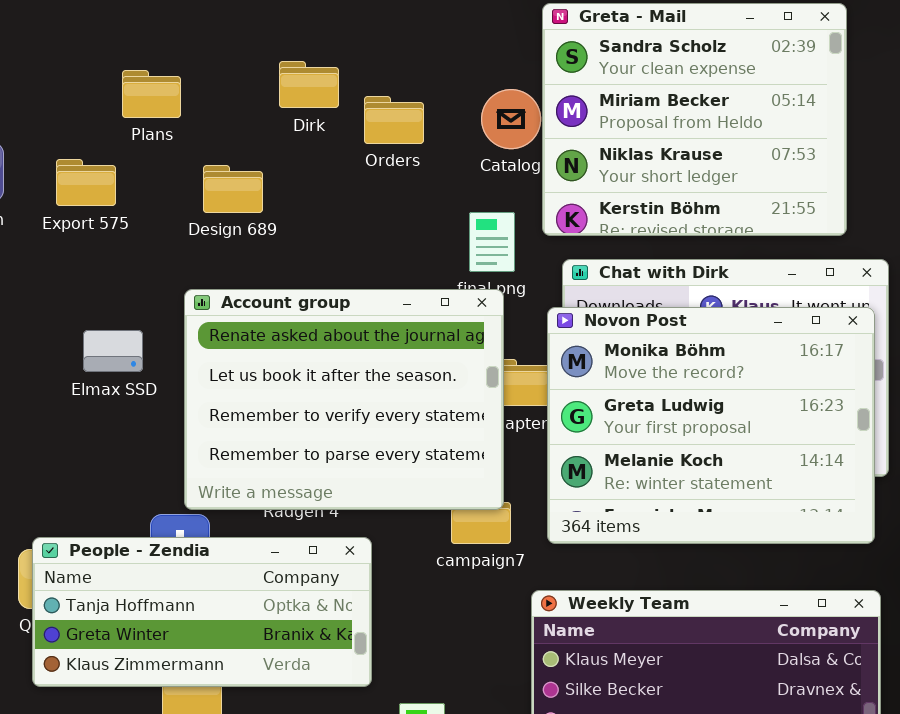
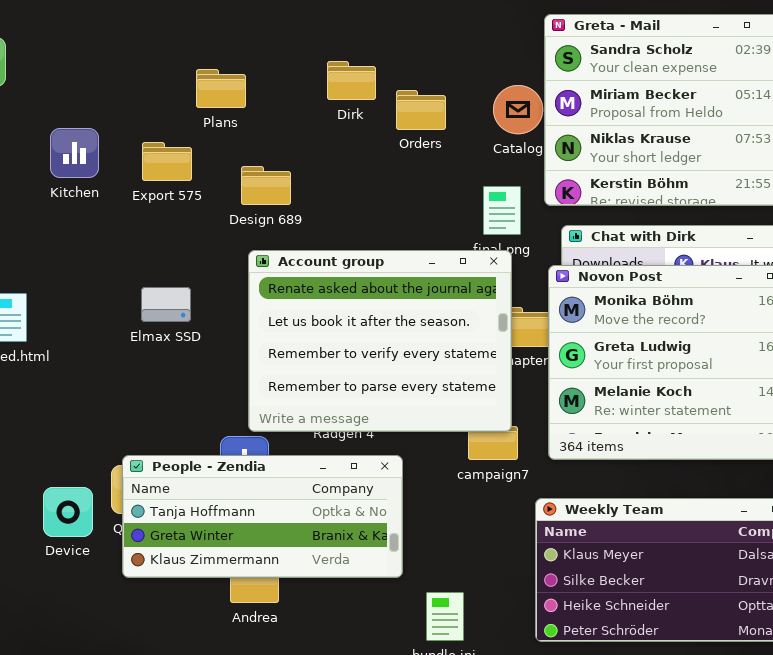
Design 689: [203,165,263,213] -> [241,166,291,205], moved
Elmax SSD: [83,330,143,372] -> [141,287,191,322], moved

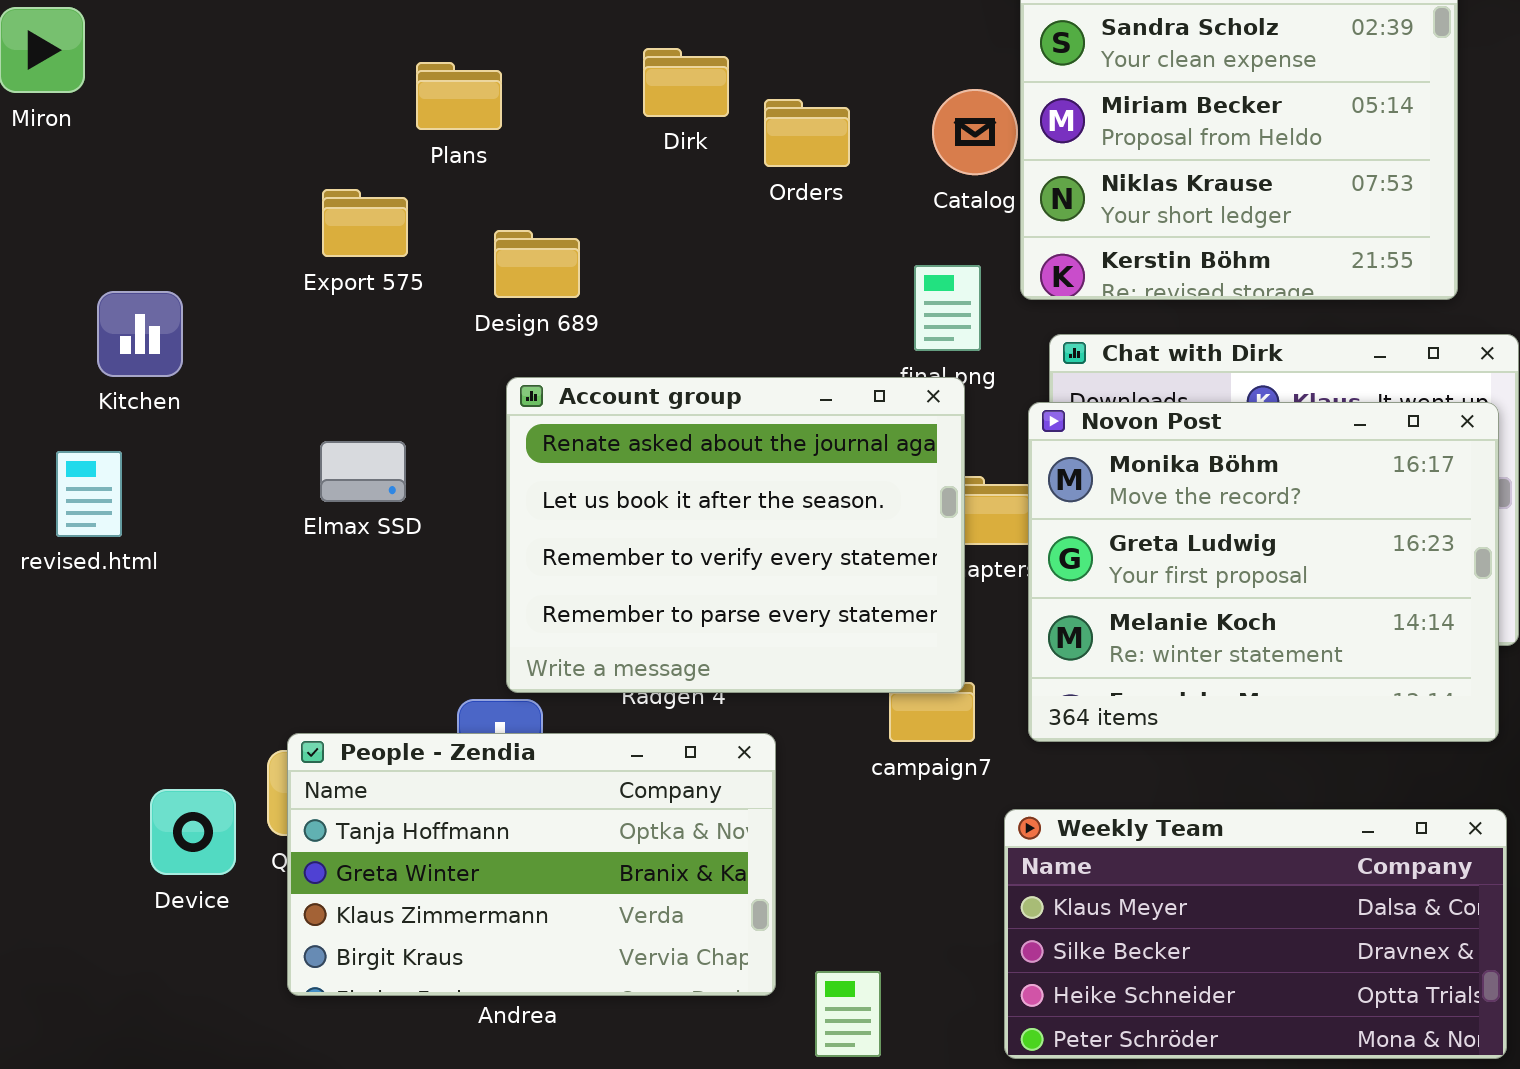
Kitchen: [50,128,99,178] -> [97,291,183,377], moved
People - Zendia: [122,455,403,578] -> [287,733,776,996], resized

